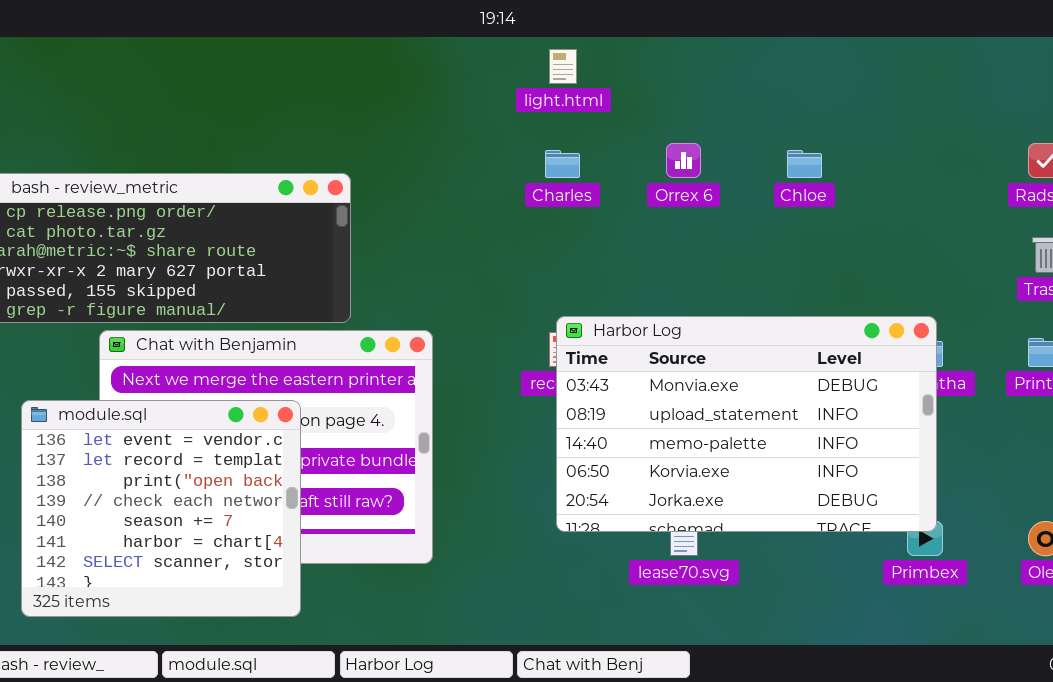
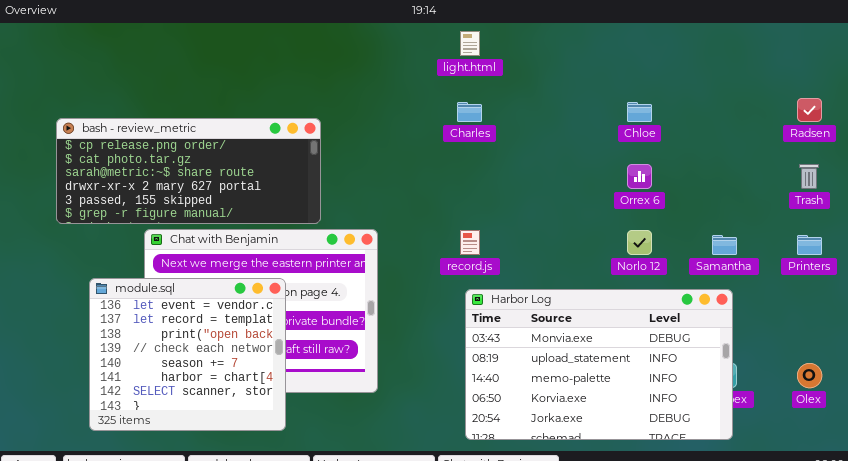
Orrex 6: [666,143,701,178] -> [627,164,652,189], moved
Harbor Log: [556,316,937,532] -> [465,289,733,440], moved

